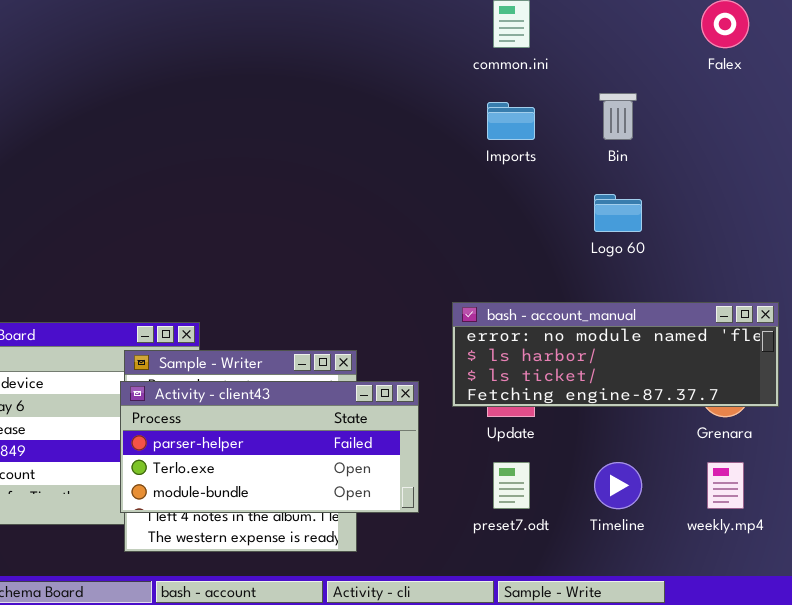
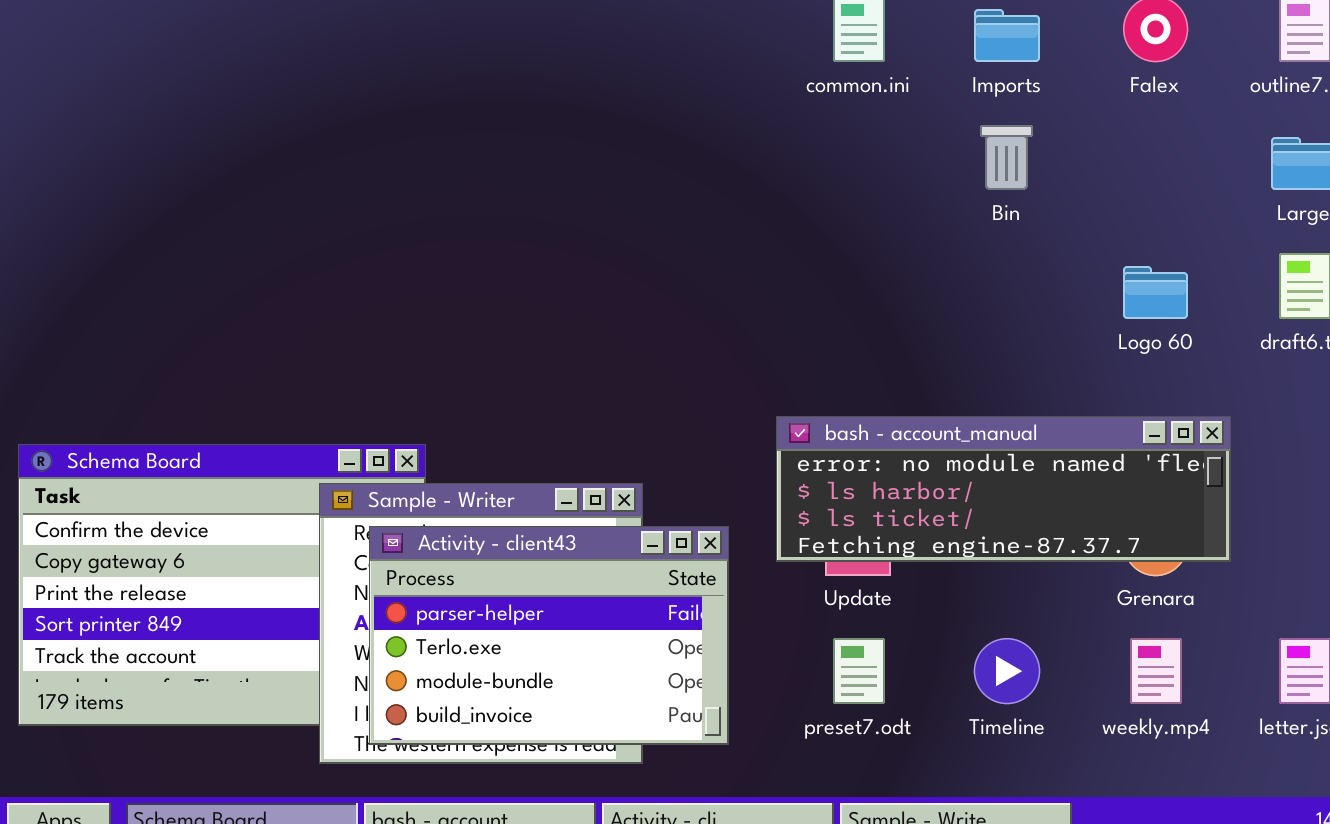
Imports: [487,102,535,140] -> [974,9,1040,62], moved
Logo 60: [594,194,642,232] -> [1123,266,1188,319], moved
Activity - client43: [120,381,419,513] -> [369,526,729,745], resized

